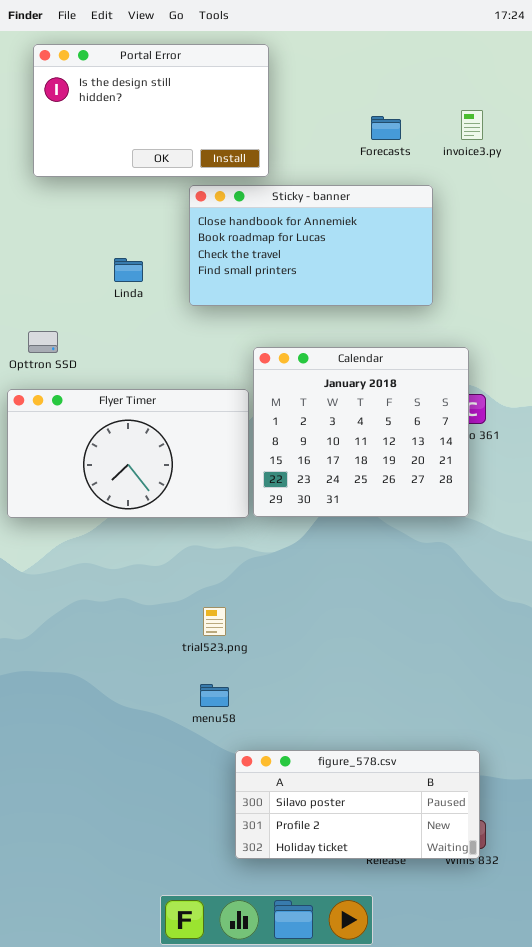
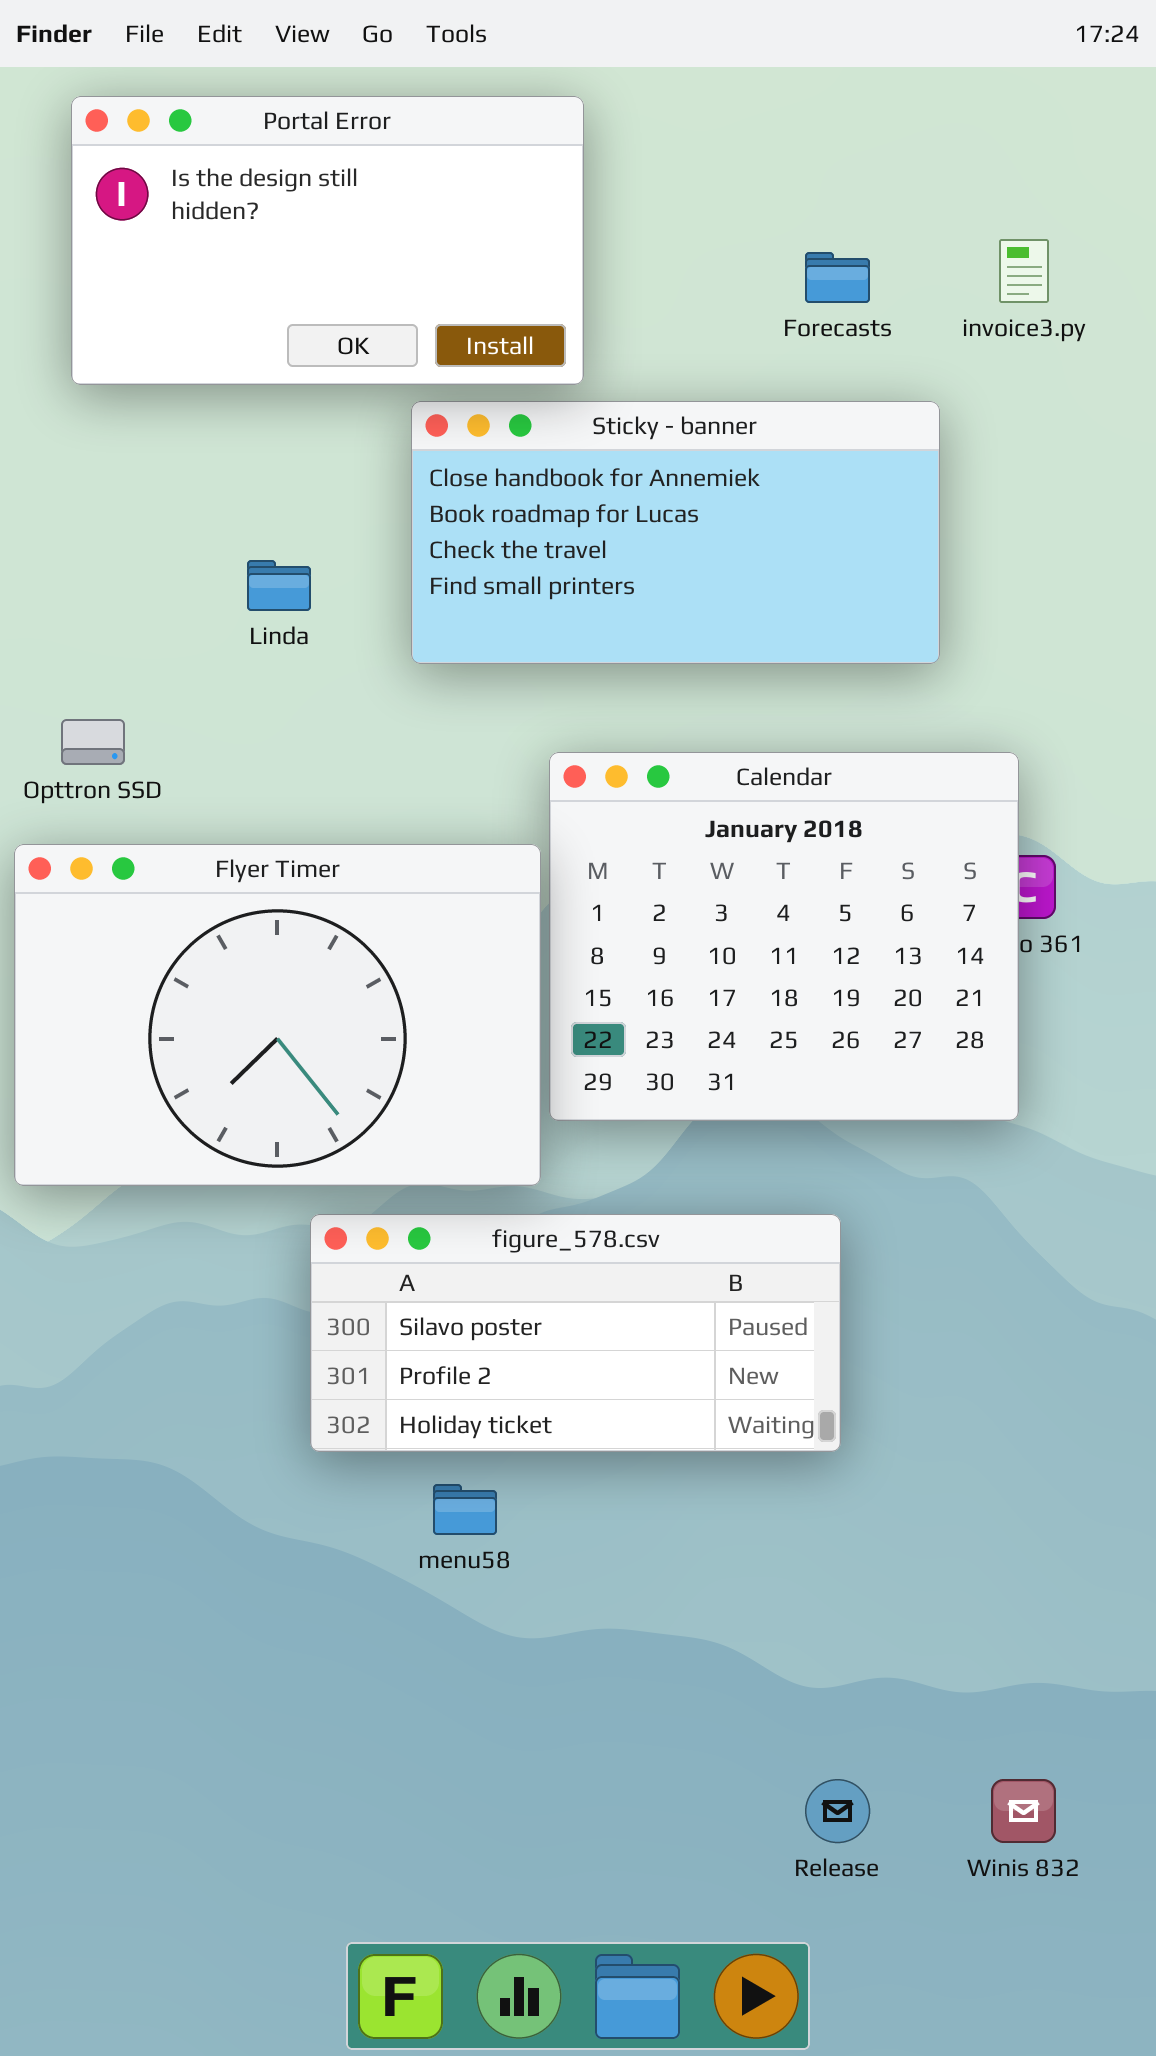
Flyer Timer: [7,389,249,518] -> [14,844,541,1186], resized
figure_578.csv: [235,750,480,859] -> [310,1214,841,1452], moved

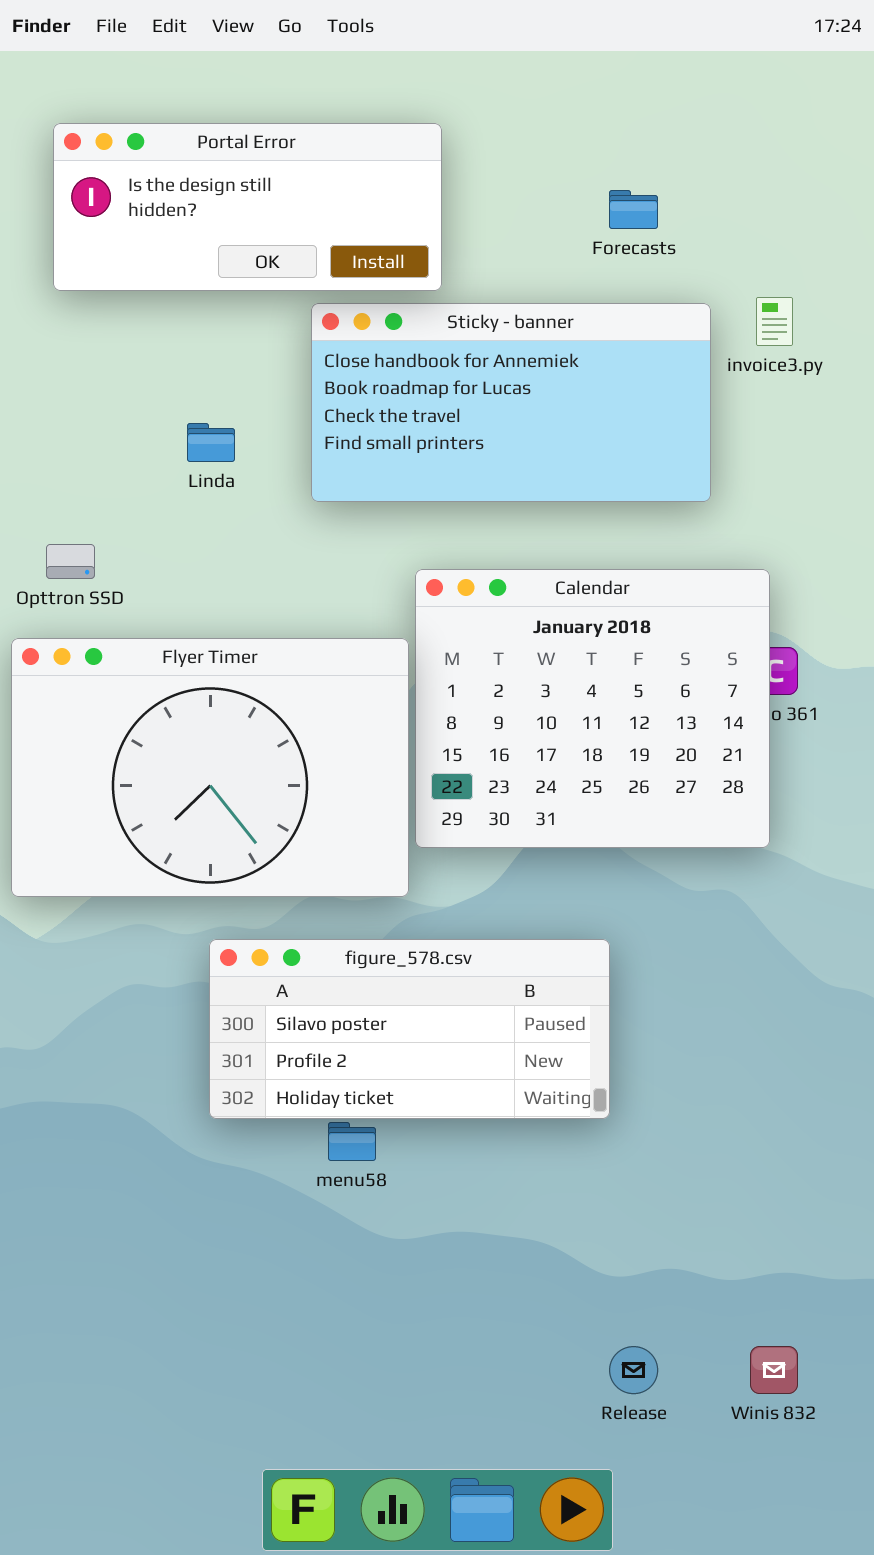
Portal Error: [71,96,584,385] -> [53,123,442,291], resized
invoice3.py: [999,239,1049,303] -> [756,297,793,346], moved
figure_578.csv: [310,1214,841,1452] -> [209,939,610,1119], moved

